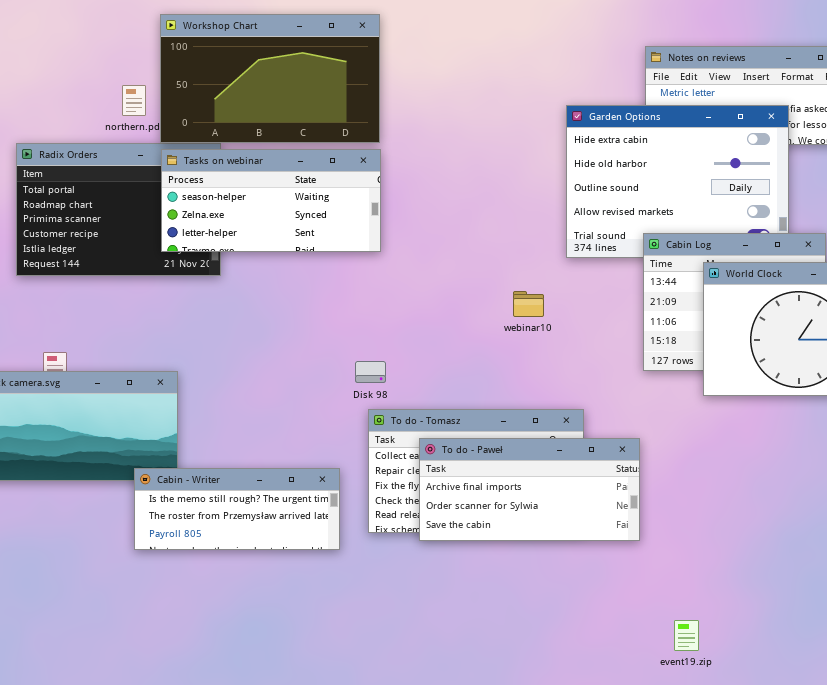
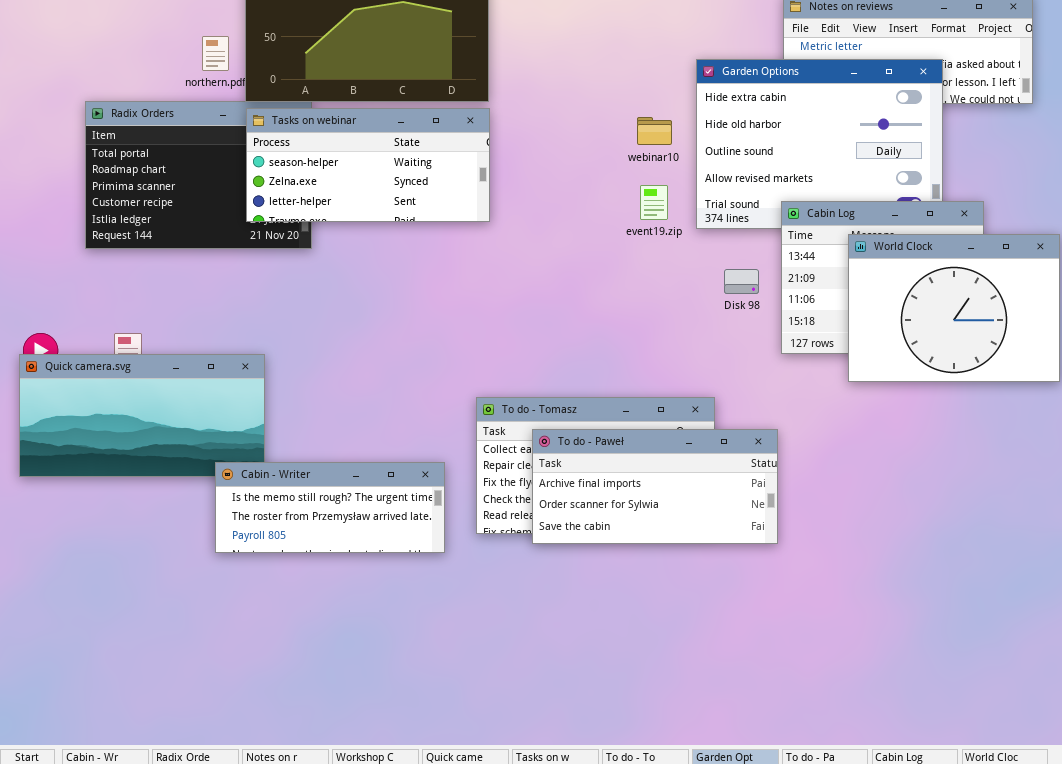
webinar10: [513,291,544,317] -> [637,117,672,145], moved
Disk 98: [355,361,386,383] -> [724,269,759,294], moved
event19.zip: [674,620,699,651] -> [640,185,668,220], moved

